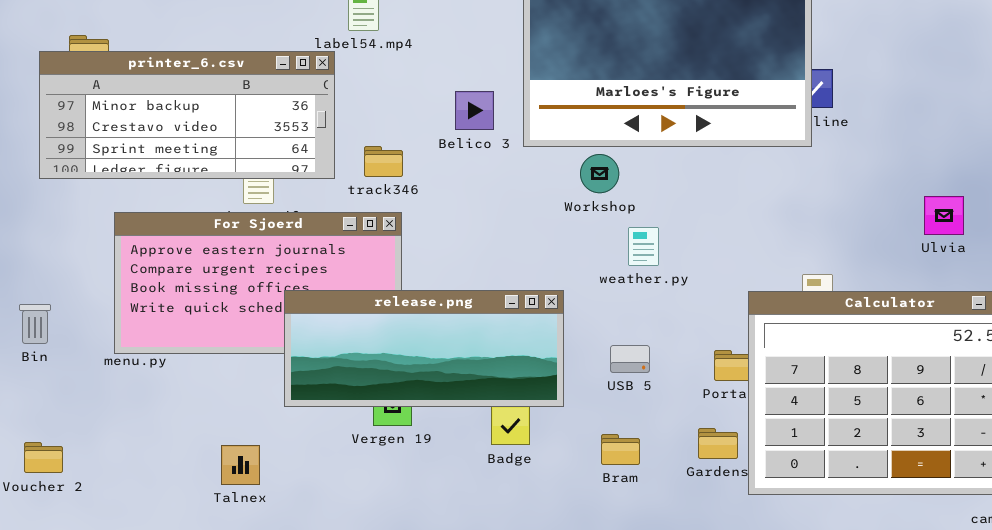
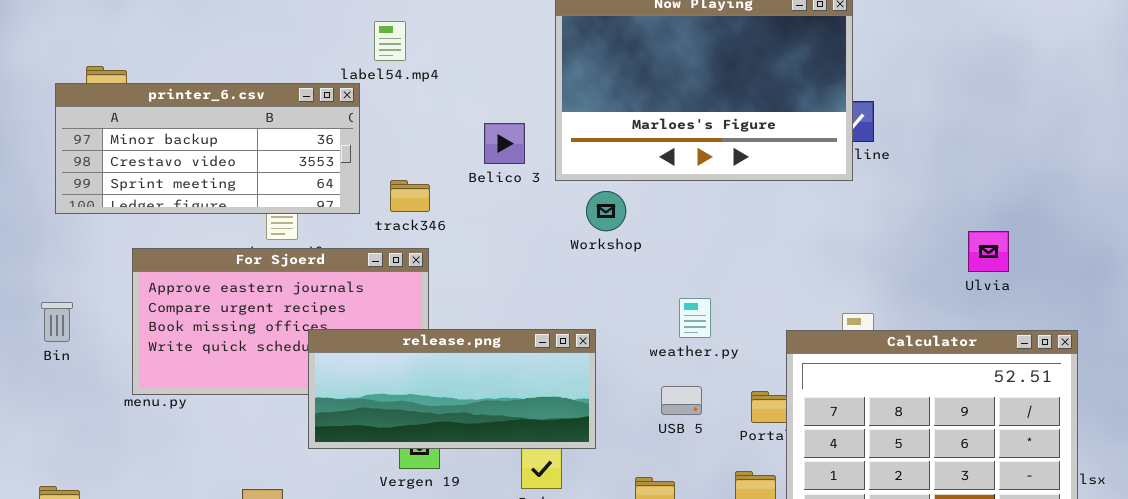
Workshop: [580,154,619,193] -> [586,191,626,231], moved
weather.py: [628,227,659,266] -> [679,298,711,338], moved
Bin: [19,304,51,344] -> [41,302,73,342], moved
USB 5: [610,345,650,373] -> [661,386,702,415], moved

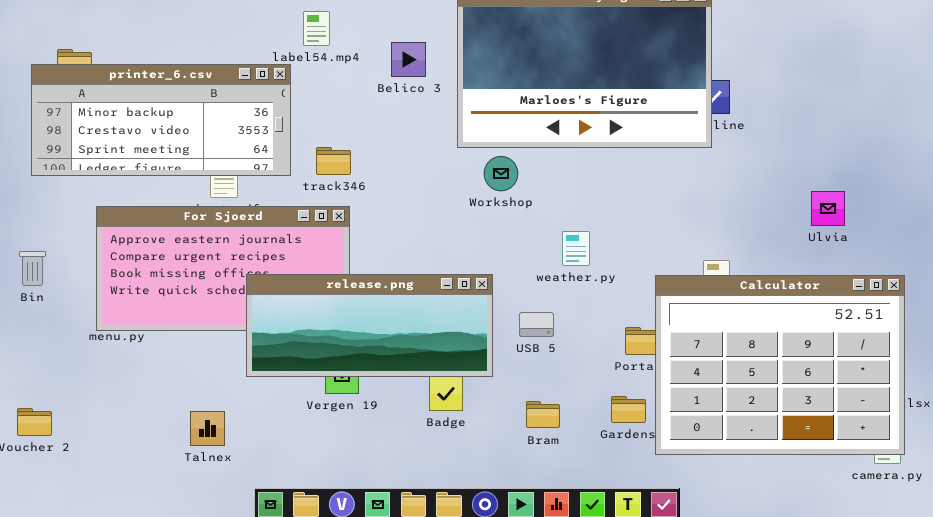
Belico 3: [484,123,525,164] -> [391,42,426,77], moved
weather.py: [679,298,711,338] -> [562,231,590,266], moved
USB 5: [661,386,702,415] -> [519,312,554,337], moved

